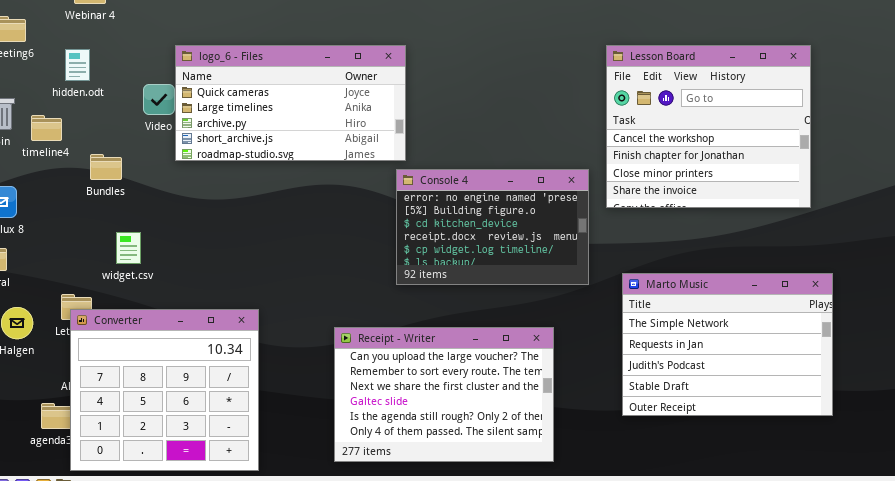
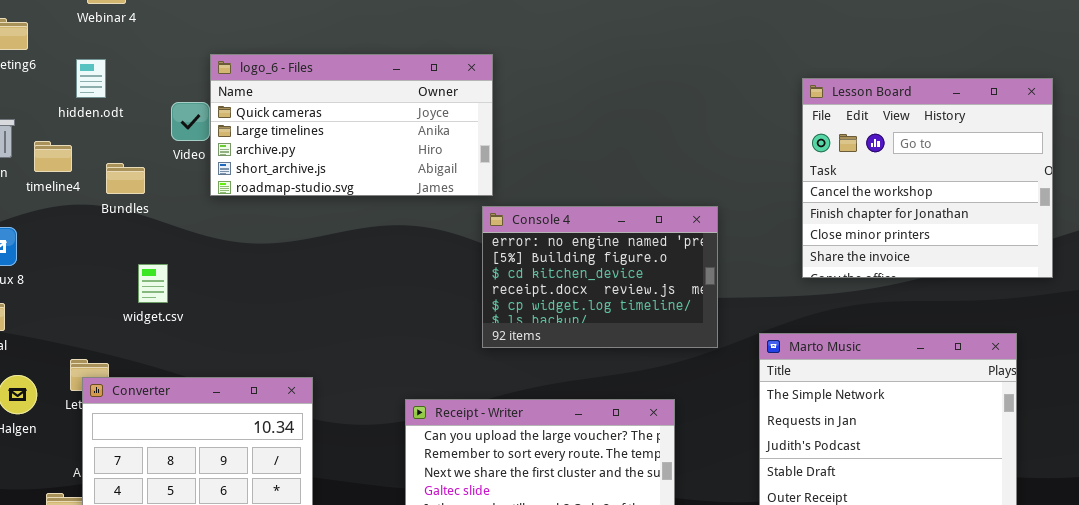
Lesson Board: [606,45,811,208] -> [802,78,1053,278], moved
Bundles: [90,154,122,180] -> [106,163,145,194], moved
widget.csv: [116,232,141,264] -> [138,264,168,303], moved

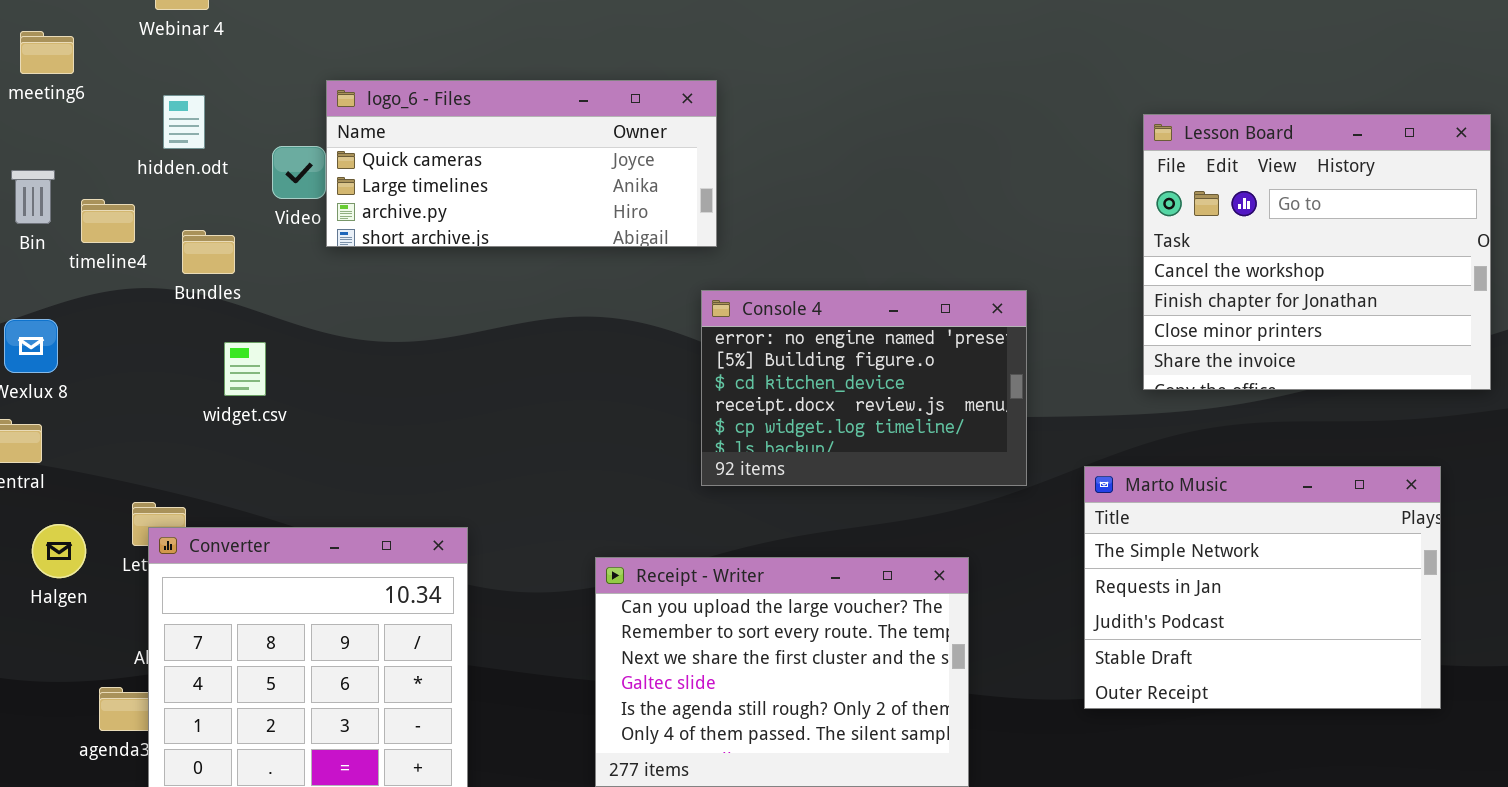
logo_6 - Files: [210,54,493,196] -> [326,80,717,247], resized
hidden.odt: [76,59,106,98] -> [163,95,205,149], moved
widget.csv: [138,264,168,303] -> [224,342,266,396], moved

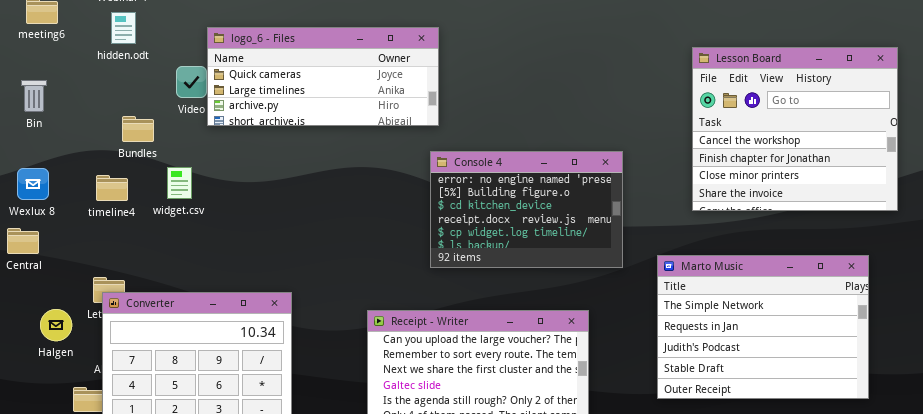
hidden.odt: [163,95,205,149] -> [111,12,136,44], moved
timeline4: [81,199,135,243] -> [96,175,128,201], moved
widget.csv: [224,342,266,396] -> [167,167,192,199], moved
Halgen: [32,524,86,578] -> [40,309,72,341], moved

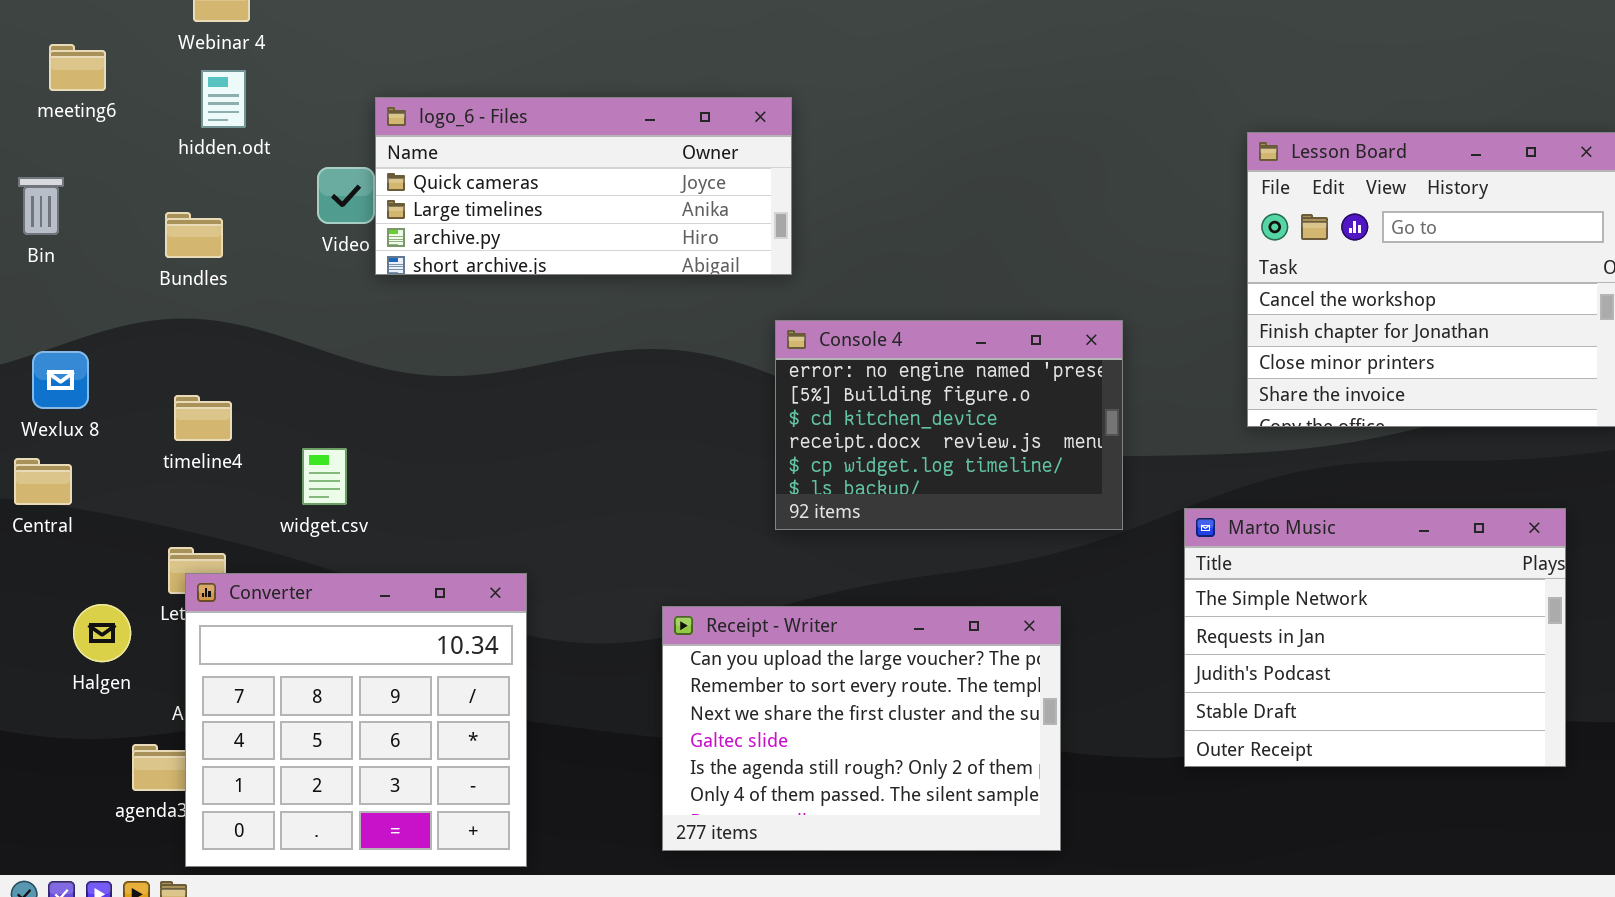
Bin: [21,80,47,112] -> [18,177,64,235], moved
Bundles: [122,116,154,142] -> [165,212,223,258], moved
widget.csv: [167,167,192,199] -> [302,448,347,505], moved
timeline4: [96,175,128,201] -> [174,395,232,441], moved

